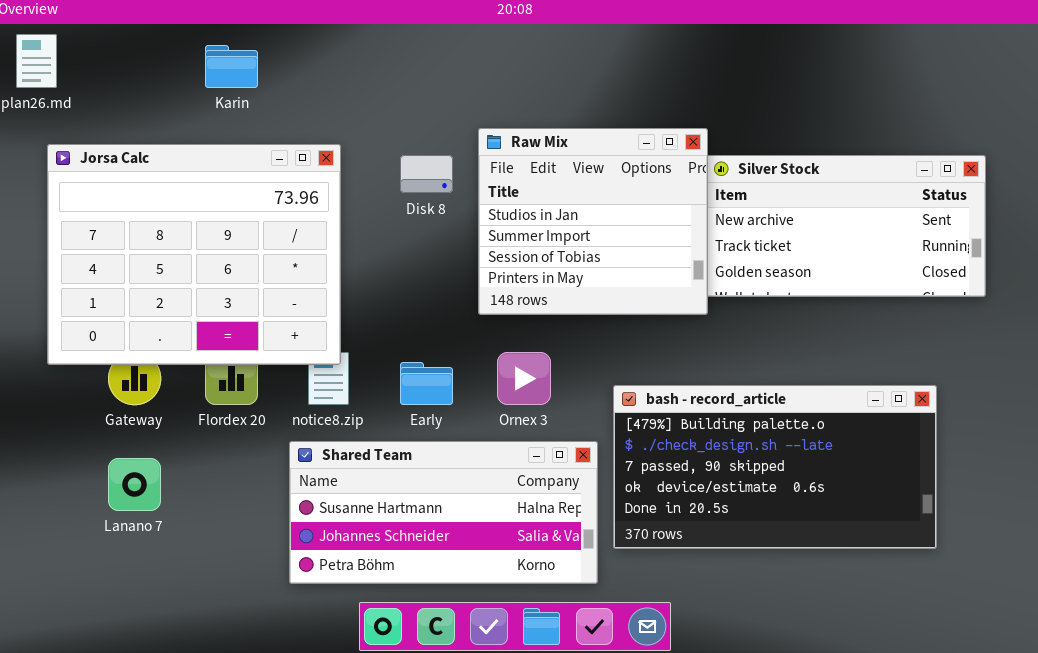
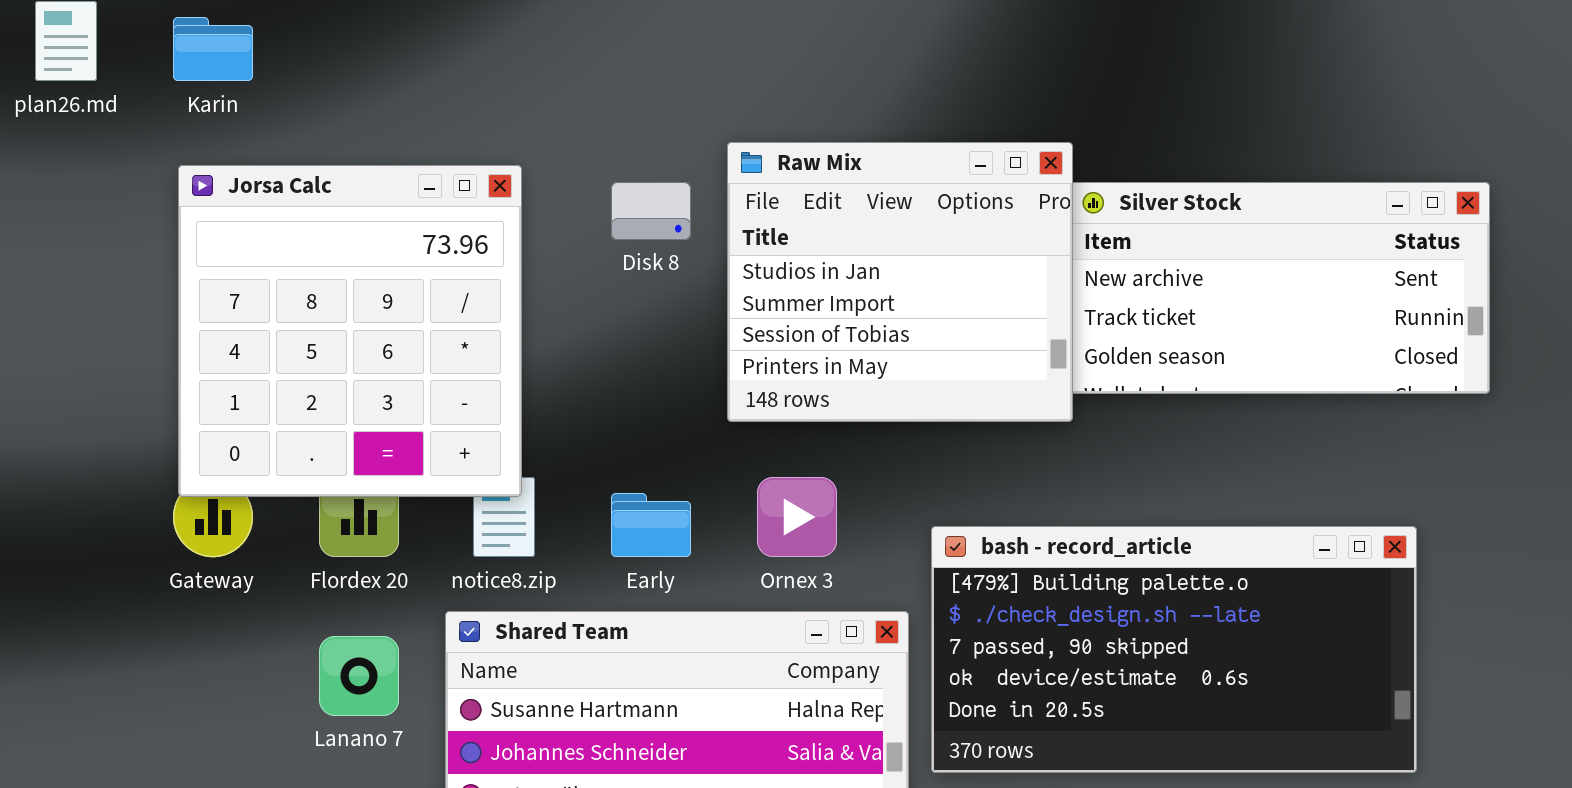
Karin: [205,45,258,88] -> [173,17,253,81], moved
Jorsa Calc: [47,144,341,365] -> [178,165,522,497], resized
Lanano 7: [108,458,161,511] -> [319,636,399,716], moved

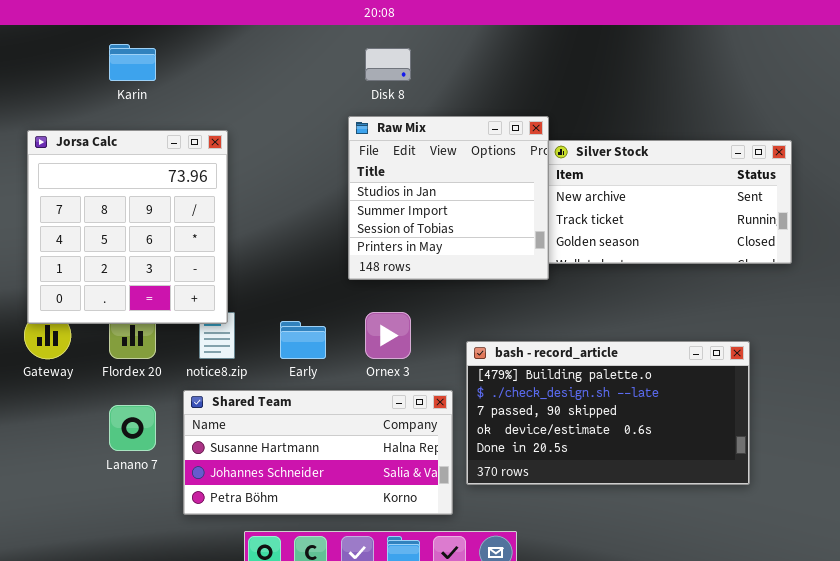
Karin: [173,17,253,81] -> [109,44,156,81], moved
Disk 8: [611,182,691,240] -> [365,48,411,81], moved

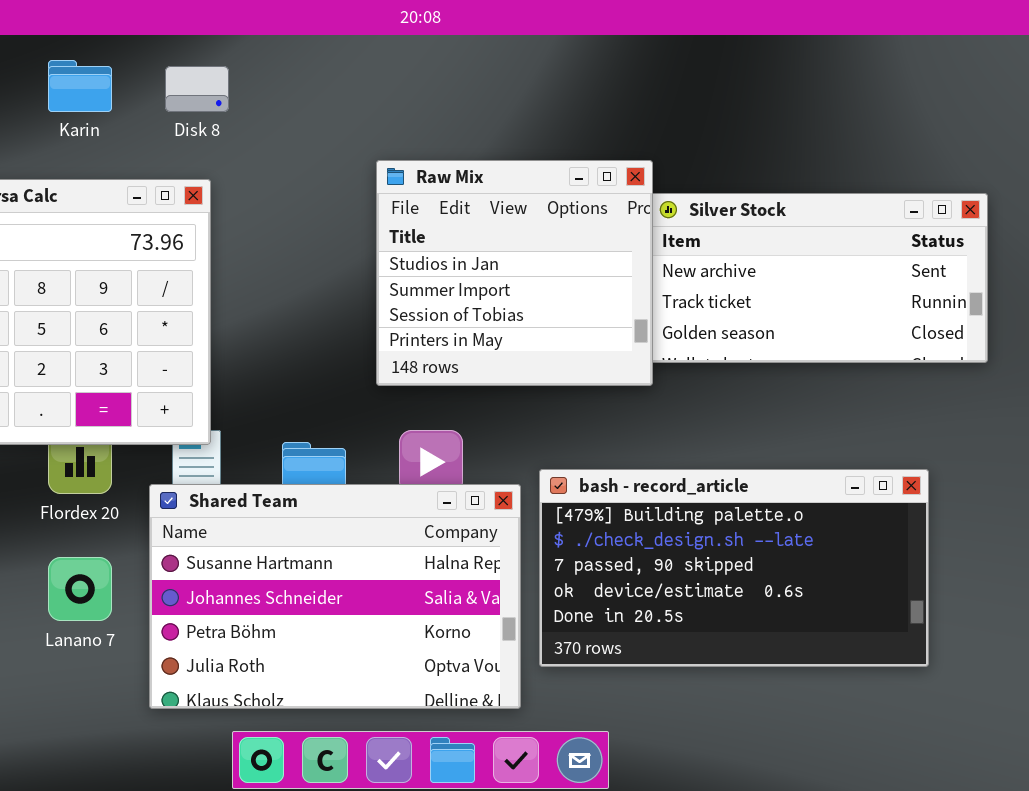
Disk 8: [365,48,411,81] -> [165,66,229,112], moved
Shared Team: [183,390,453,515] -> [149,484,521,709], resized

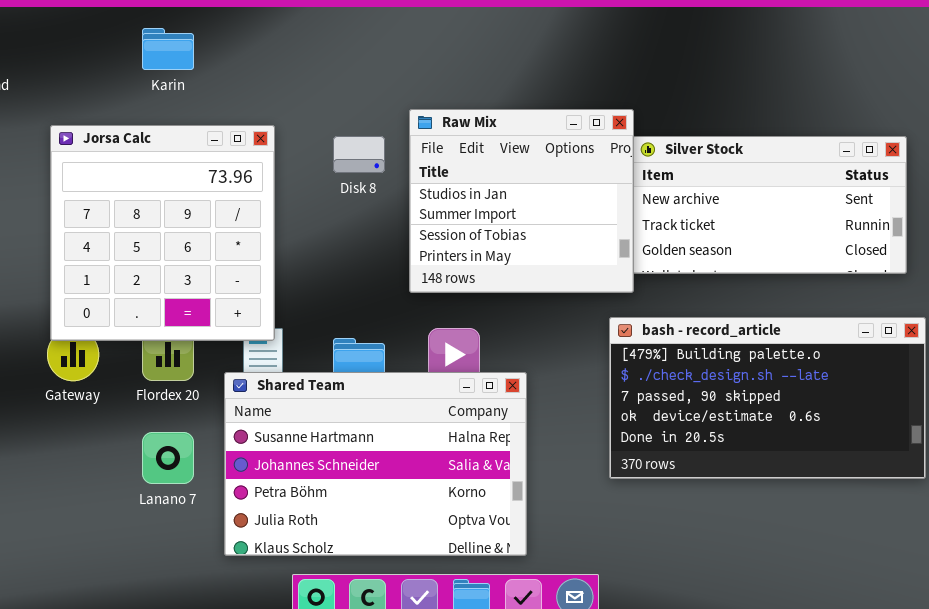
Disk 8: [165,66,229,112] -> [333,136,385,173], moved
bash - record_article: [539,469,929,667] -> [609,317,926,479], moved

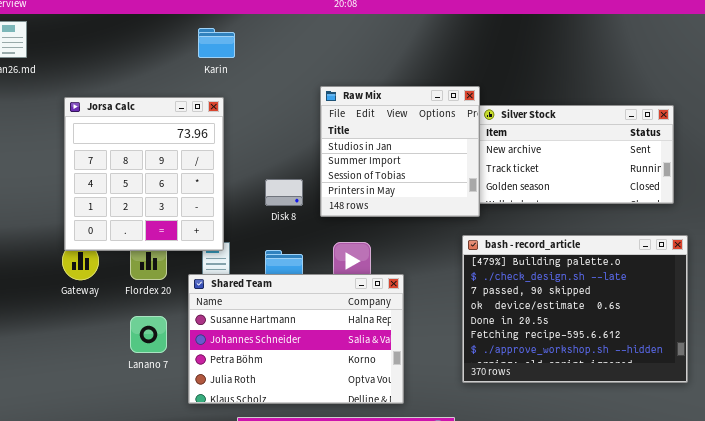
Karin: [142,28,194,70] -> [198,28,235,58], moved
Disk 8: [333,136,385,173] -> [265,179,303,206], moved
bash - record_article: [609,317,926,479] -> [462,235,688,383], resized

